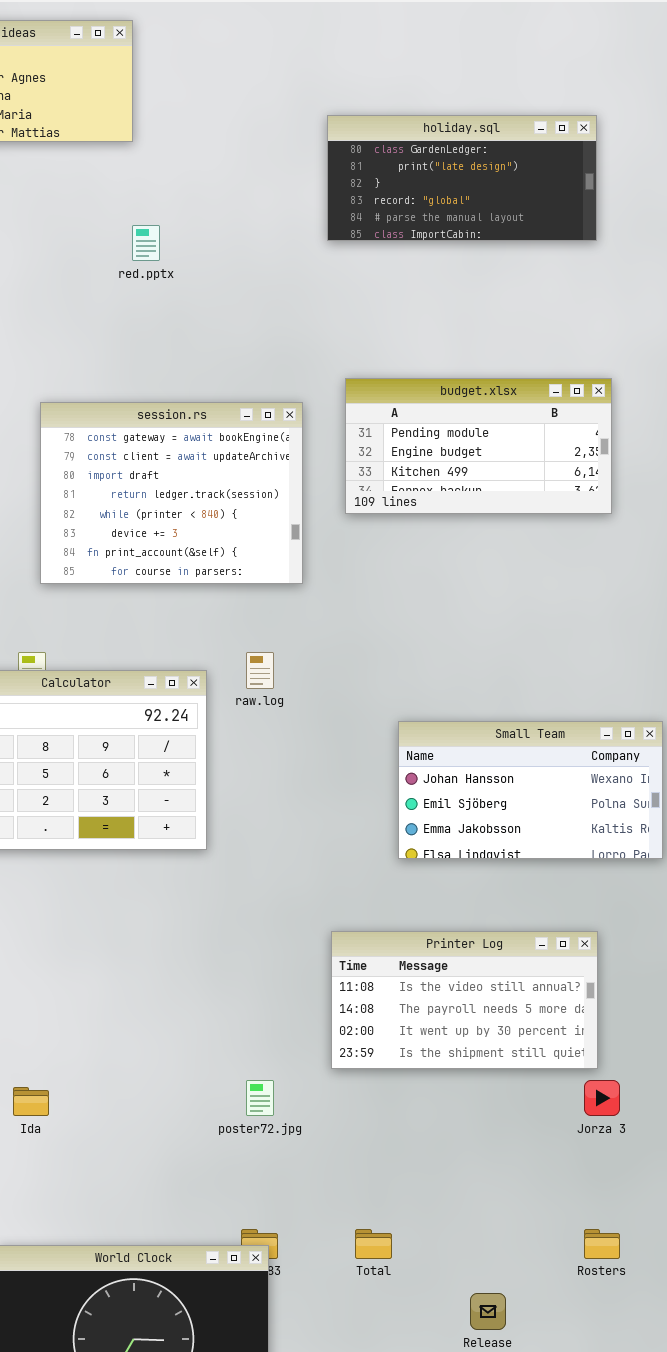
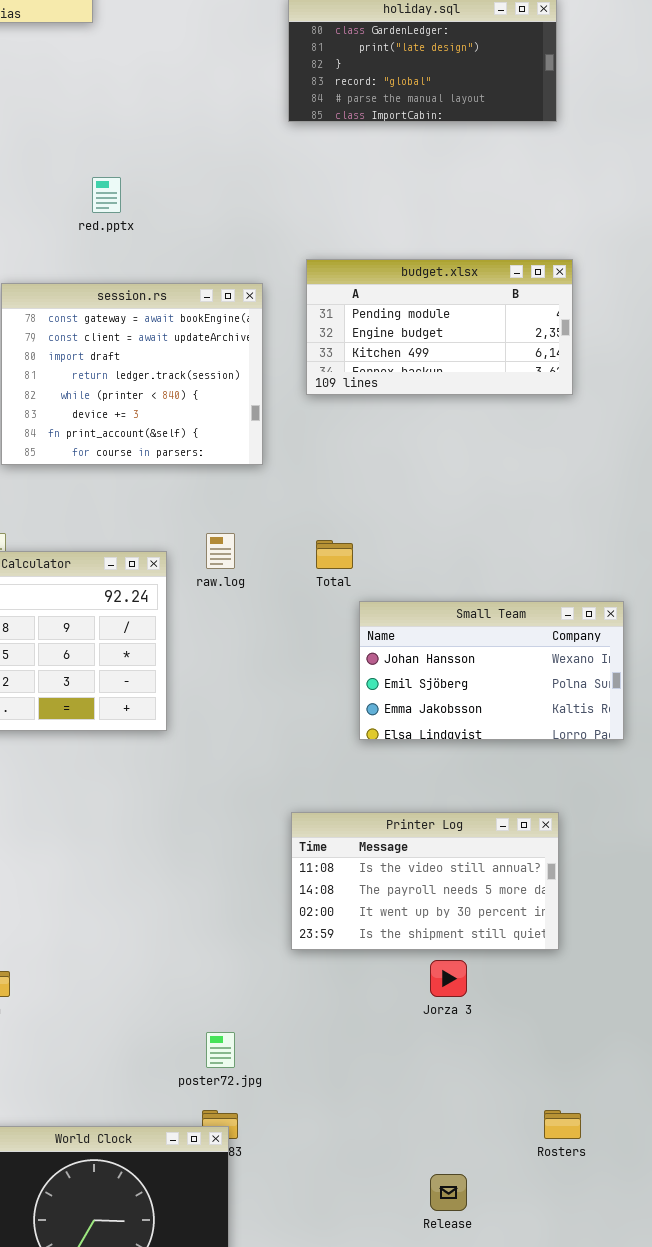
red.pptx: [132,225,160,261] -> [92,177,121,213], moved
poster72.jpg: [246,1080,274,1116] -> [206,1032,235,1068], moved
Jorza 3: [584,1080,620,1116] -> [430,960,467,997], moved
Total: [355,1229,392,1259] -> [316,540,353,569], moved

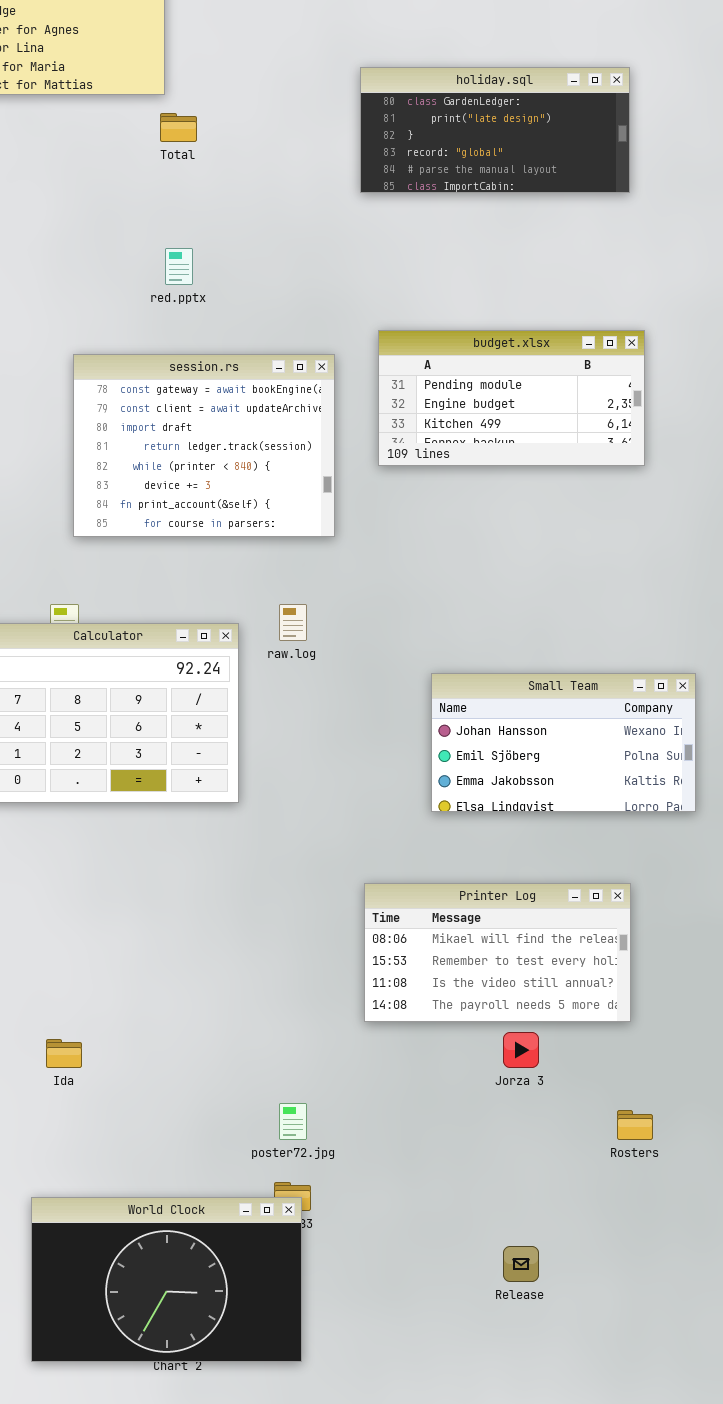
Total: [316,540,353,569] -> [160,113,197,142], moved
Printer Log: [291,812,559,950] -> [364,883,631,1022], scrolled up 2 rows
Rosters: [544,1110,581,1139] -> [617,1110,653,1140], moved

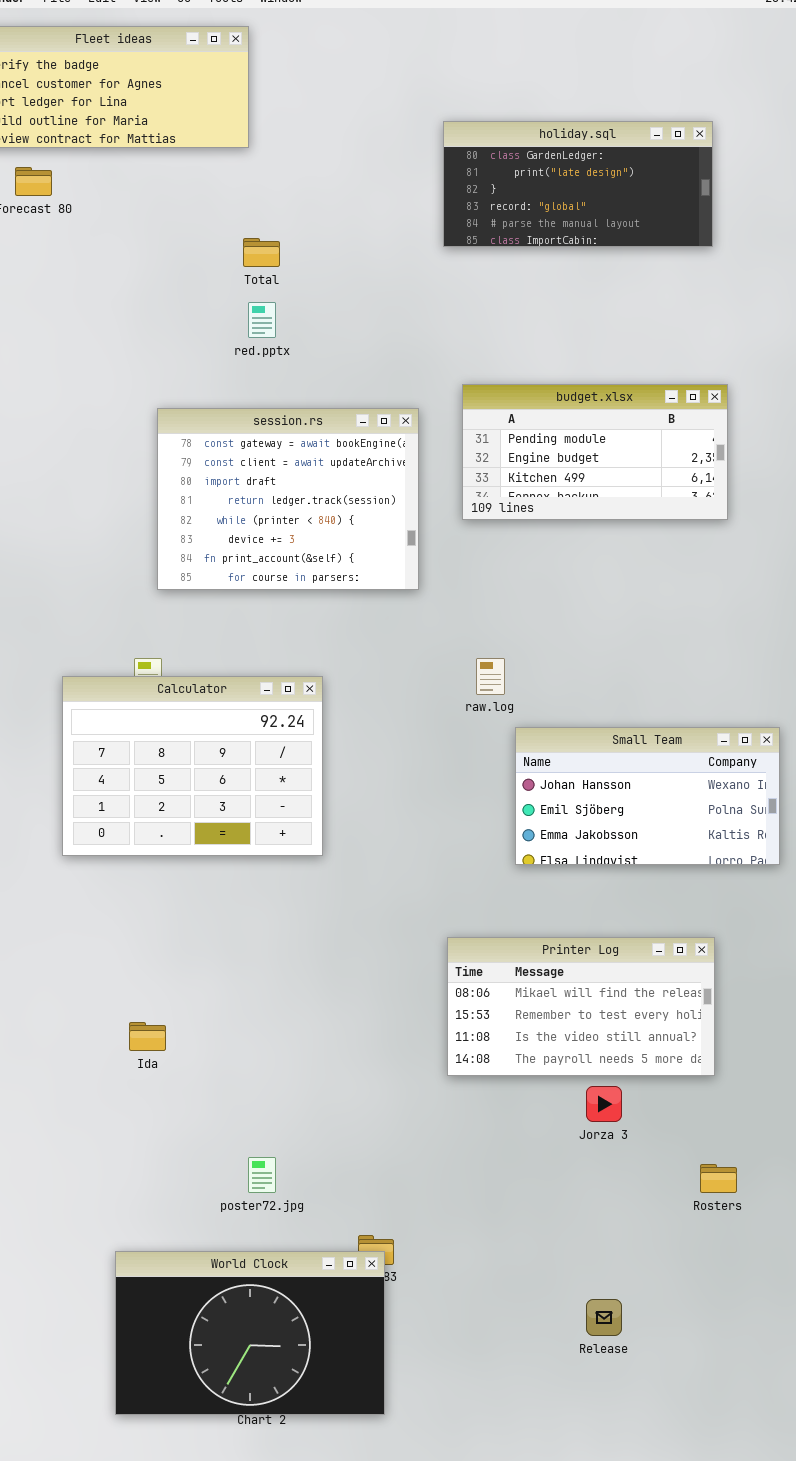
Total: [160,113,197,142] -> [243,238,280,267], moved
raw.log: [279,604,307,641] -> [476,658,505,695], moved
Ida: [46,1039,82,1068] -> [129,1022,166,1051], moved
poster72.jpg: [279,1103,307,1140] -> [248,1157,276,1193], moved

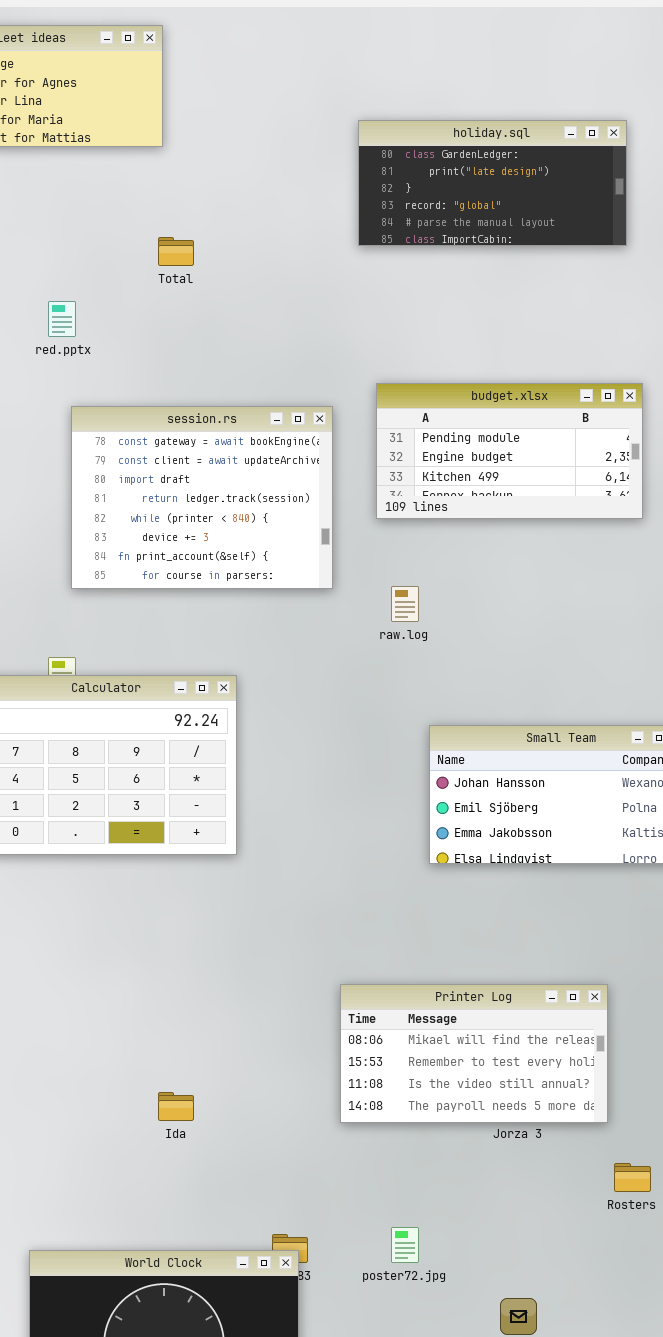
red.pptx: [248,302,276,338] -> [48,301,76,337], moved
raw.log: [476,658,505,695] -> [391,586,419,622], moved
Printer Log: [447,937,715,1076] -> [340,984,608,1123], moved
Ida: [129,1022,166,1051] -> [158,1092,194,1121], moved
poster72.jpg: [248,1157,276,1193] -> [391,1227,419,1263], moved

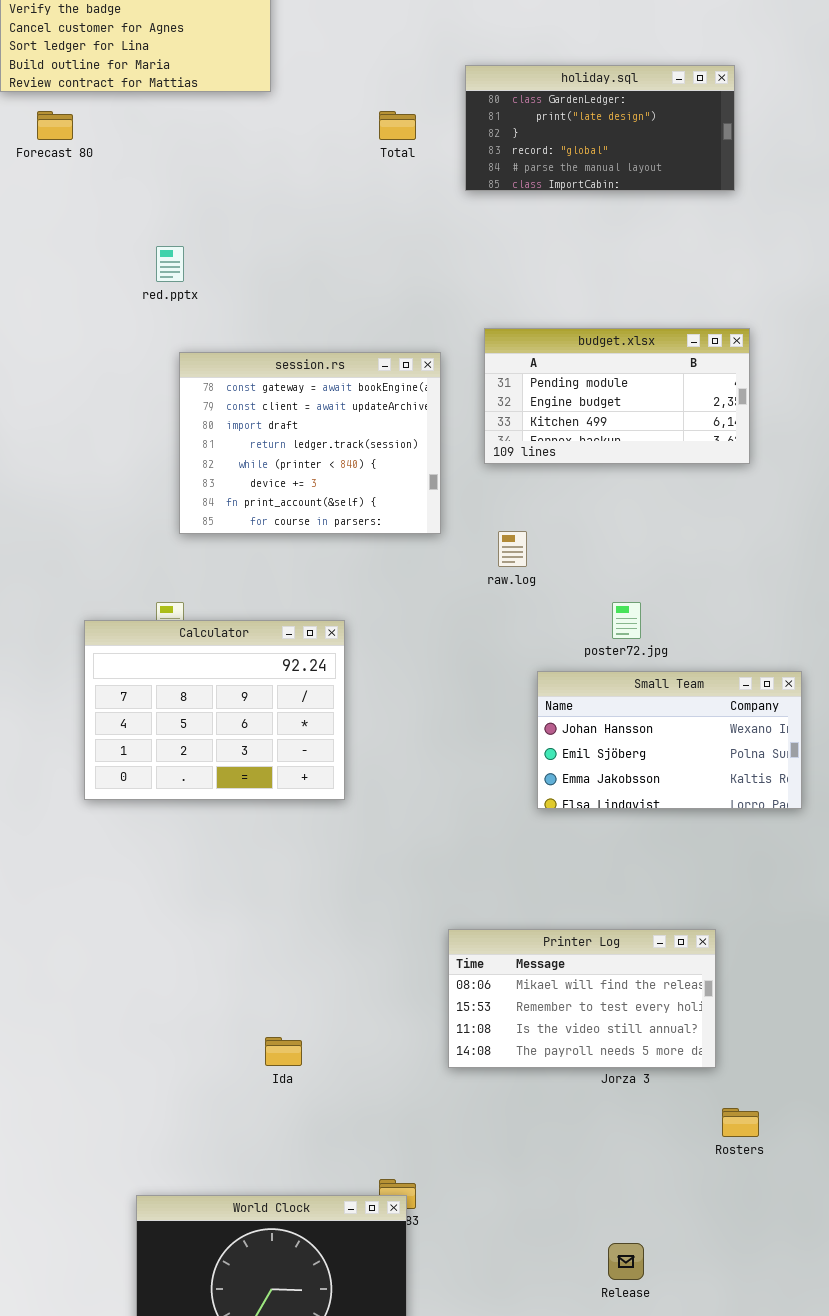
Total: [158,237,194,266] -> [379,111,416,140], moved
poster72.jpg: [391,1227,419,1263] -> [612,602,641,639], moved

